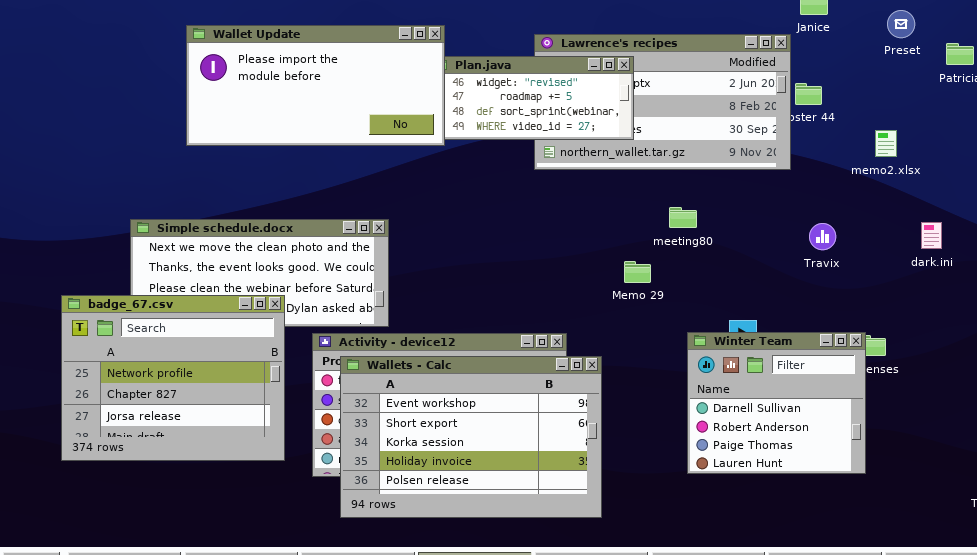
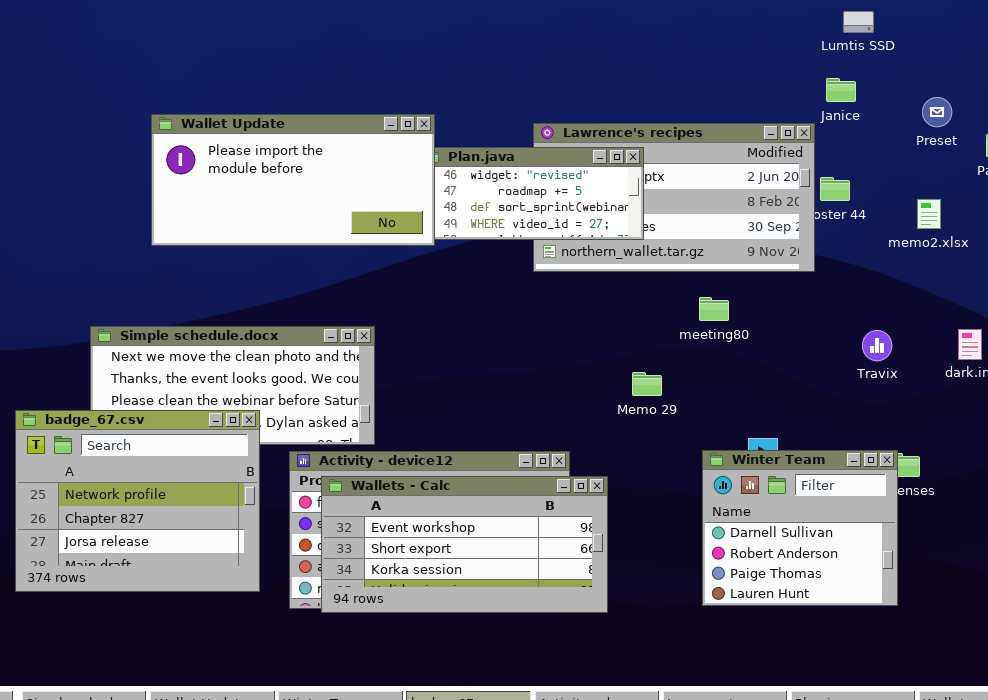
memo2.xlsx: [875,130,897,157] -> [917,199,941,229], moved
meeting80: [669,207,697,228] -> [699,297,729,321], moved
Travix: [809,223,836,250] -> [862,330,892,361], moved
Wallets - Calc: [340,356,602,518] -> [321,476,608,613], resized

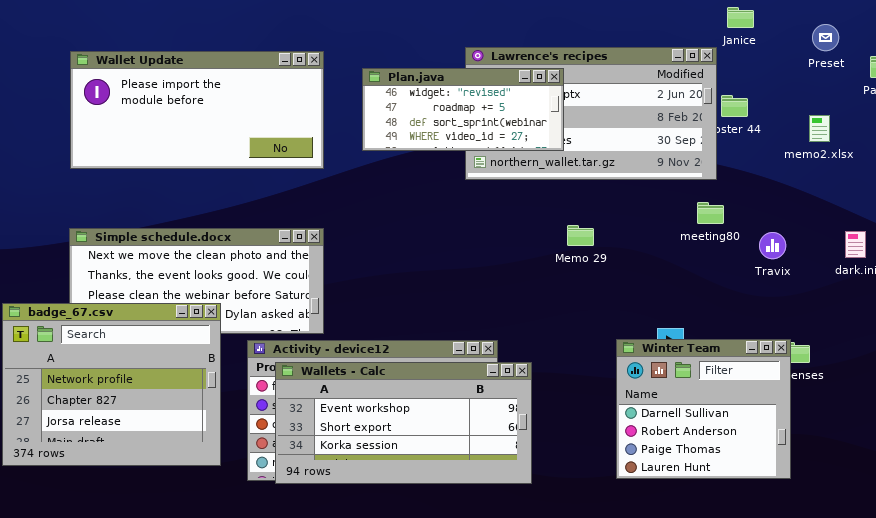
Wallet Update: [151,114,435,246] -> [70,51,324,169], moved
meeting80: [699,297,729,321] -> [697,202,724,224], moved
Memo 29: [632,372,662,396] -> [567,225,594,246], moved

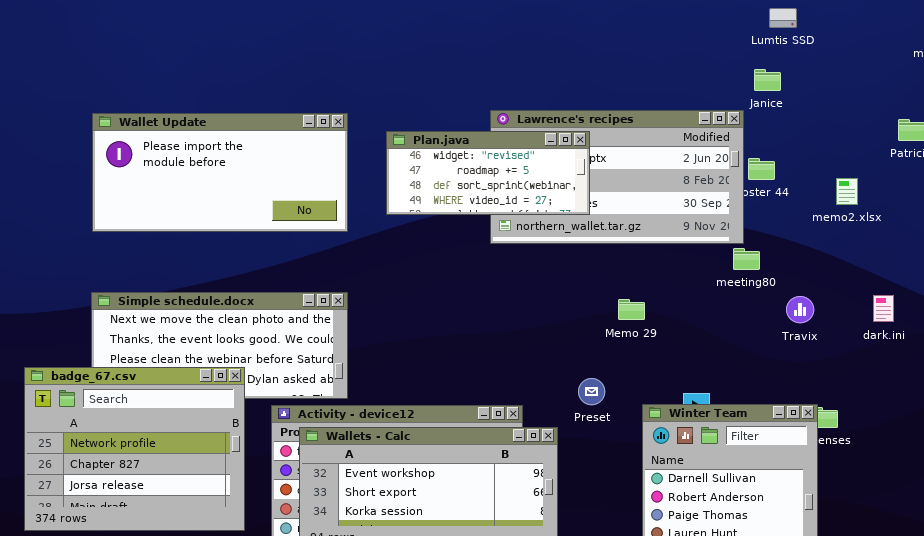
Preset: [812,24,839,51] -> [578,378,605,405], moved
meeting80: [697,202,724,224] -> [733,248,760,270], moved
Memo 29: [567,225,594,246] -> [618,299,645,320], moved

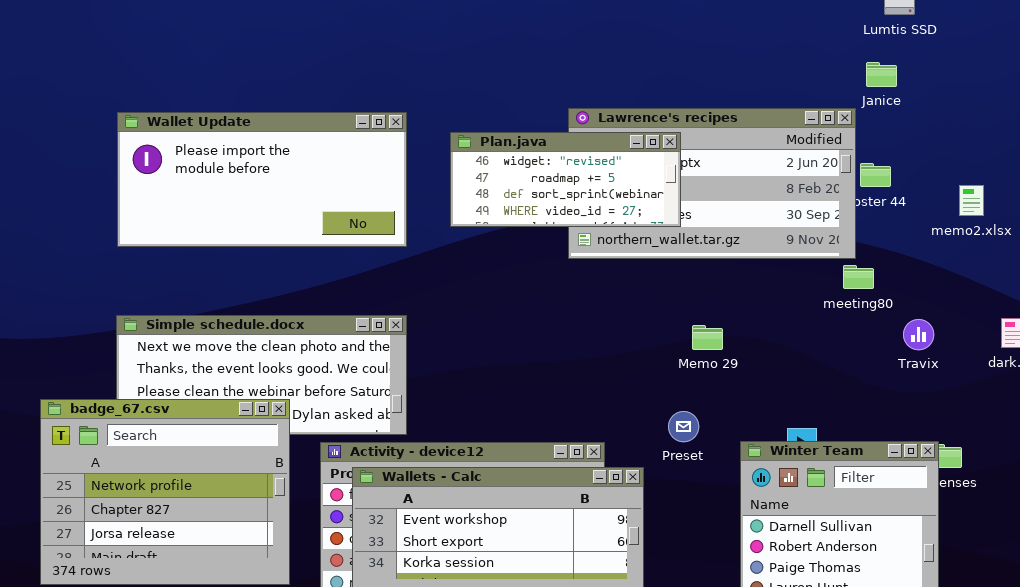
Memo 29: [618,299,645,320] -> [692,325,723,350], moved

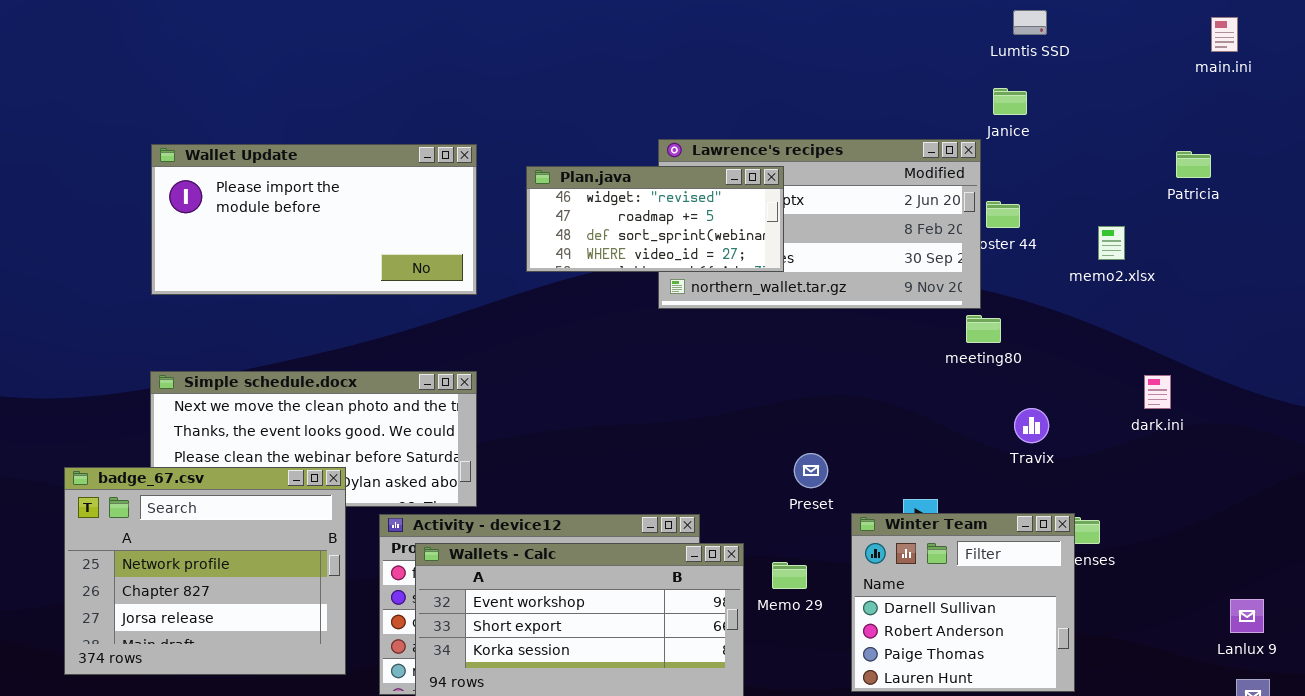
Travix: [903,319,934,350] -> [1014,408,1049,443], moved
Memo 29: [692,325,723,350] -> [772,562,807,589], moved
Preset: [668,411,699,442] -> [794,453,828,488], moved

